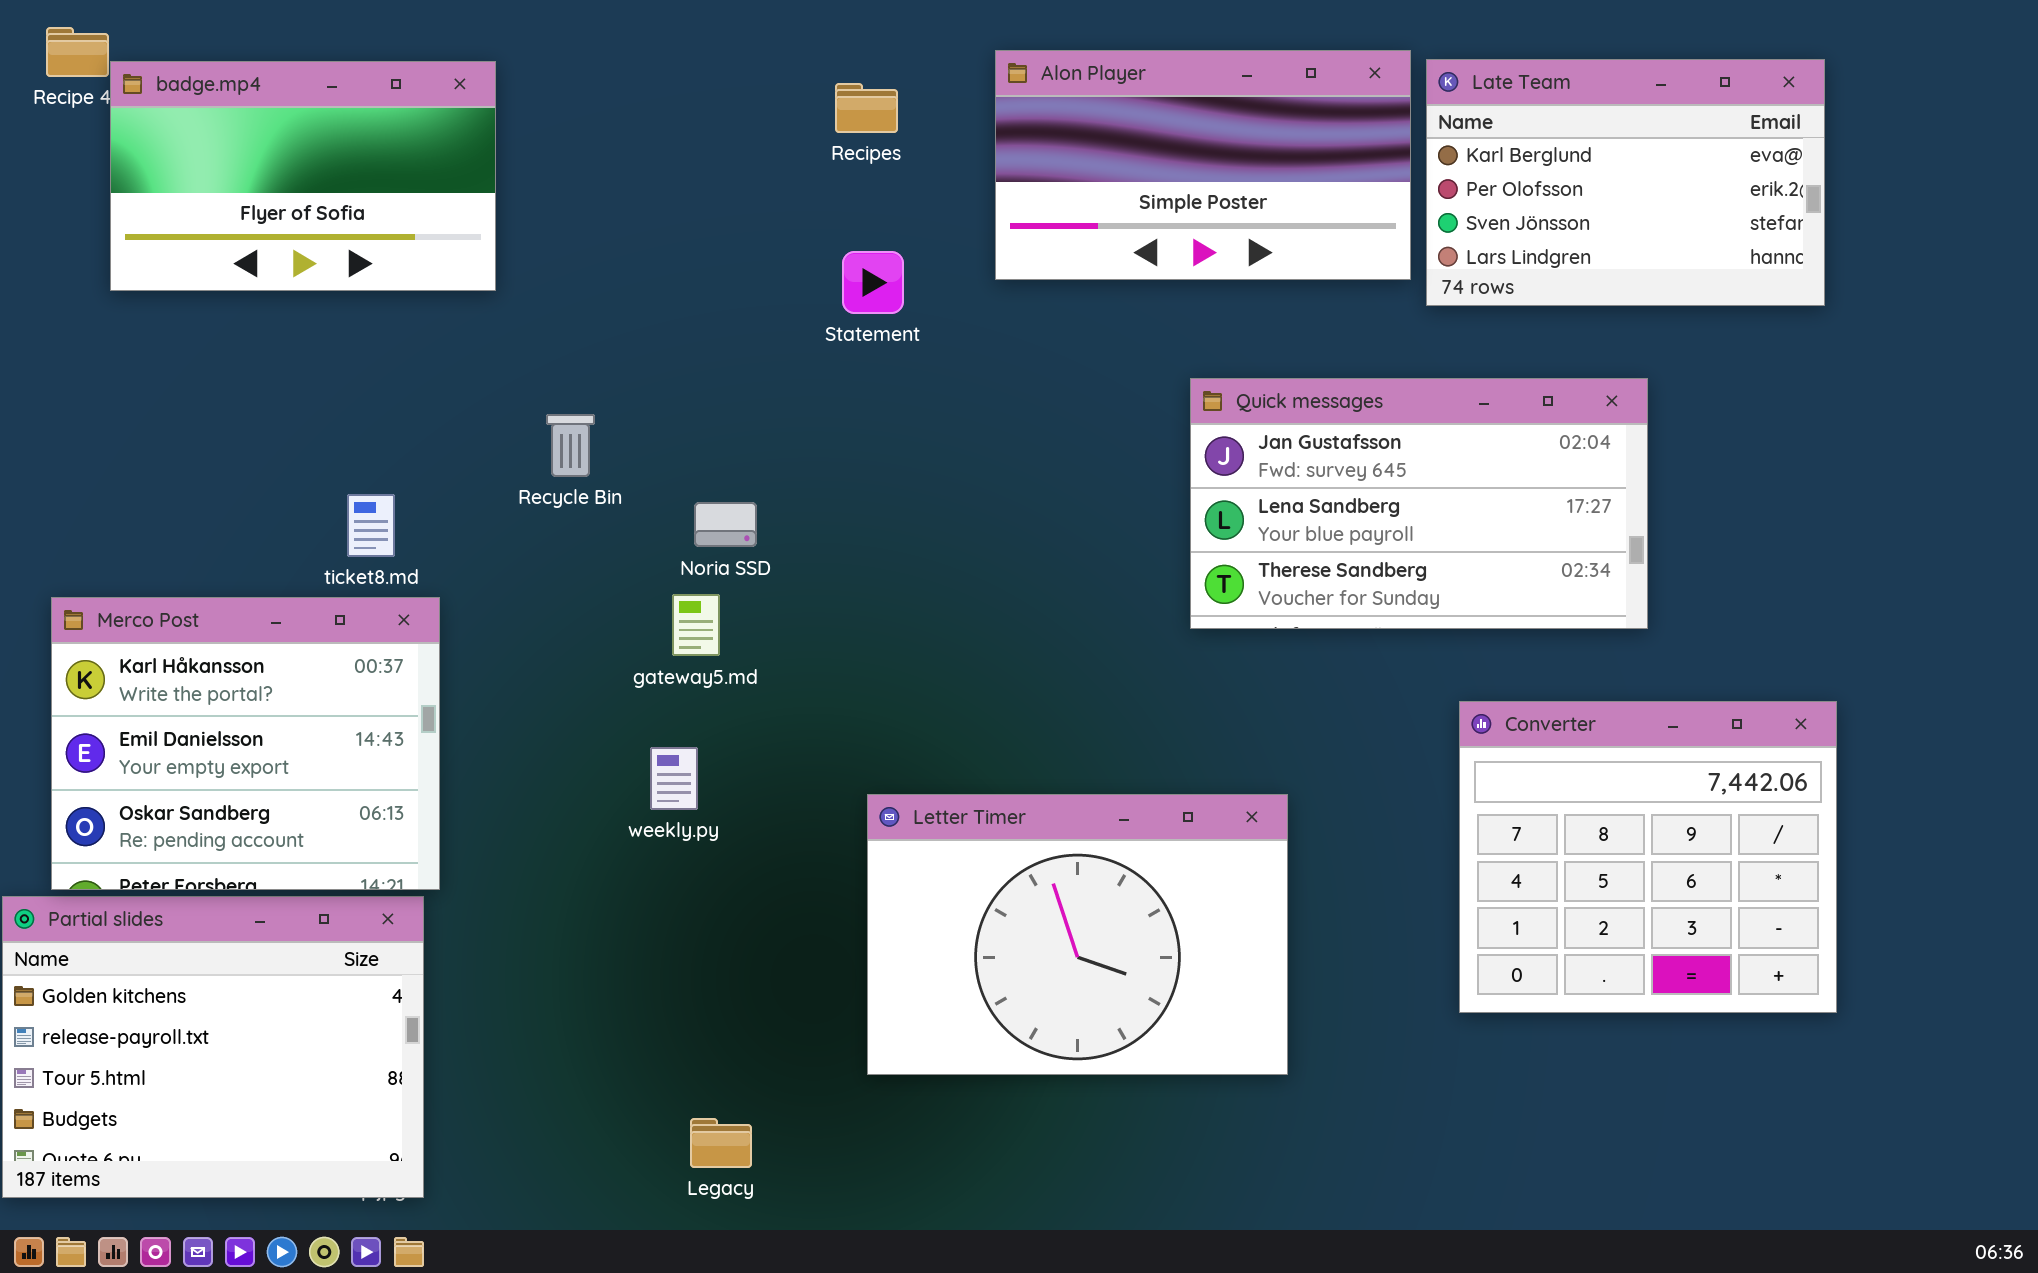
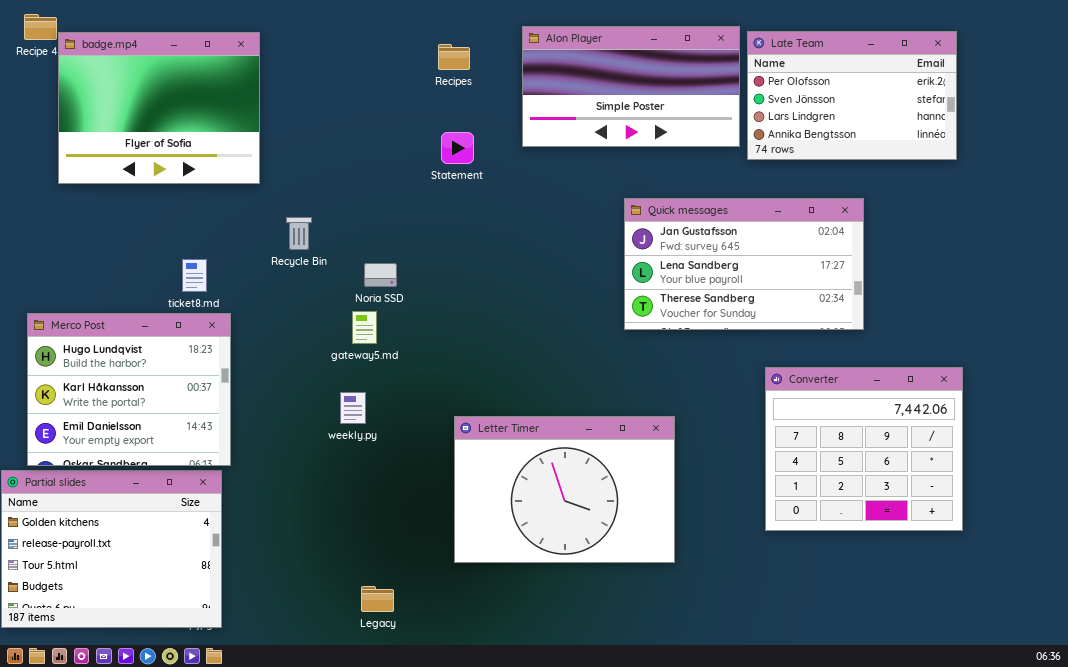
Late Team: [1426,59,1825,306] -> [747,31,957,160], scrolled down 1 row
badge.mp4: [110,61,496,291] -> [58,32,260,184], resized
Merco Post: [51,597,440,890] -> [27,313,231,466], scrolled up 1 row

